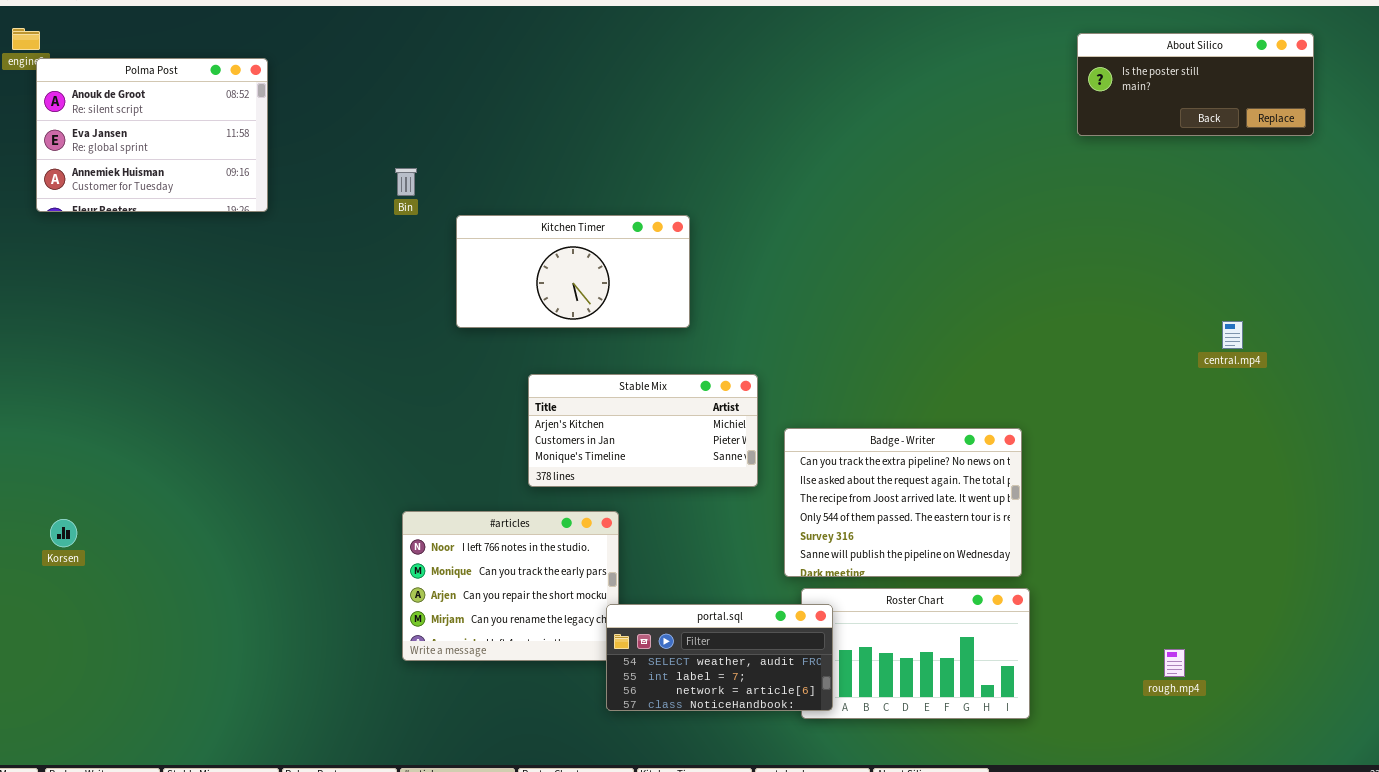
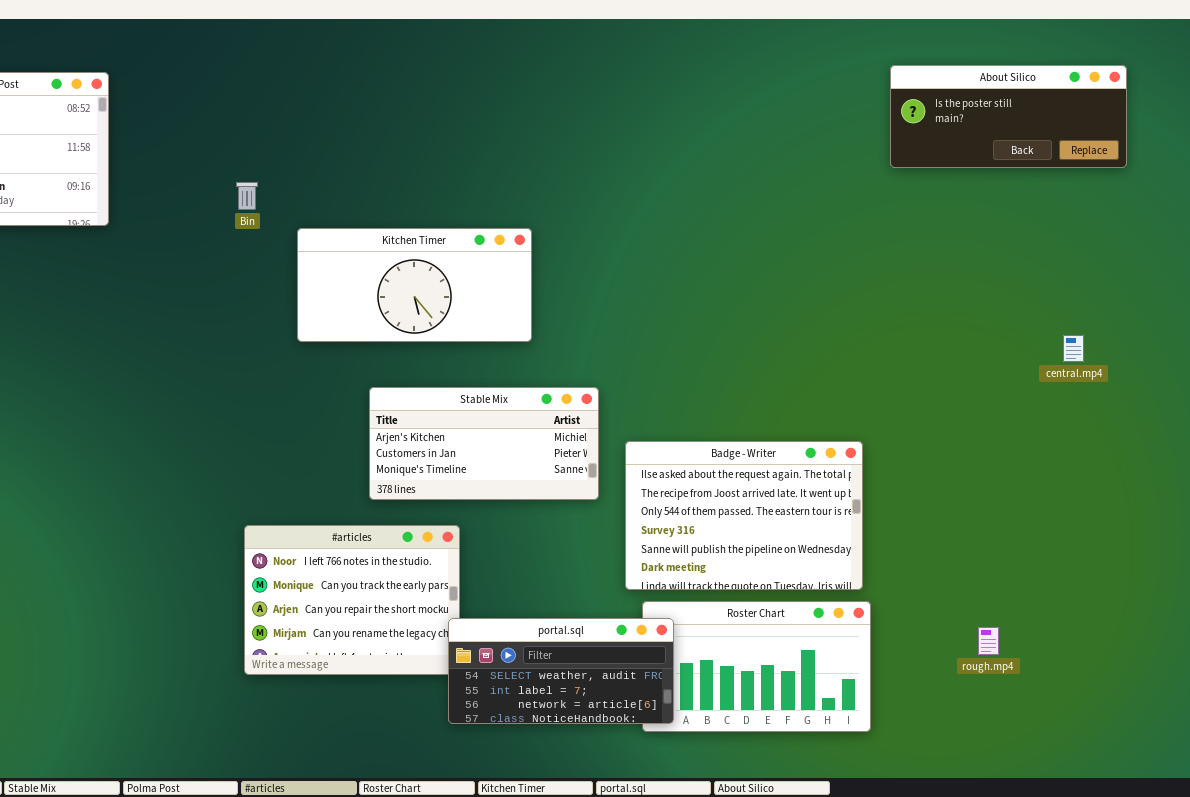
About Silico: [1077,33,1314,136] -> [890,65,1127,168], moved
Badge - Writer: [784,428,1022,577] -> [625,441,863,590], scrolled down 1 row
rough.mp4: [1164,649,1185,677] -> [978,627,999,655], moved

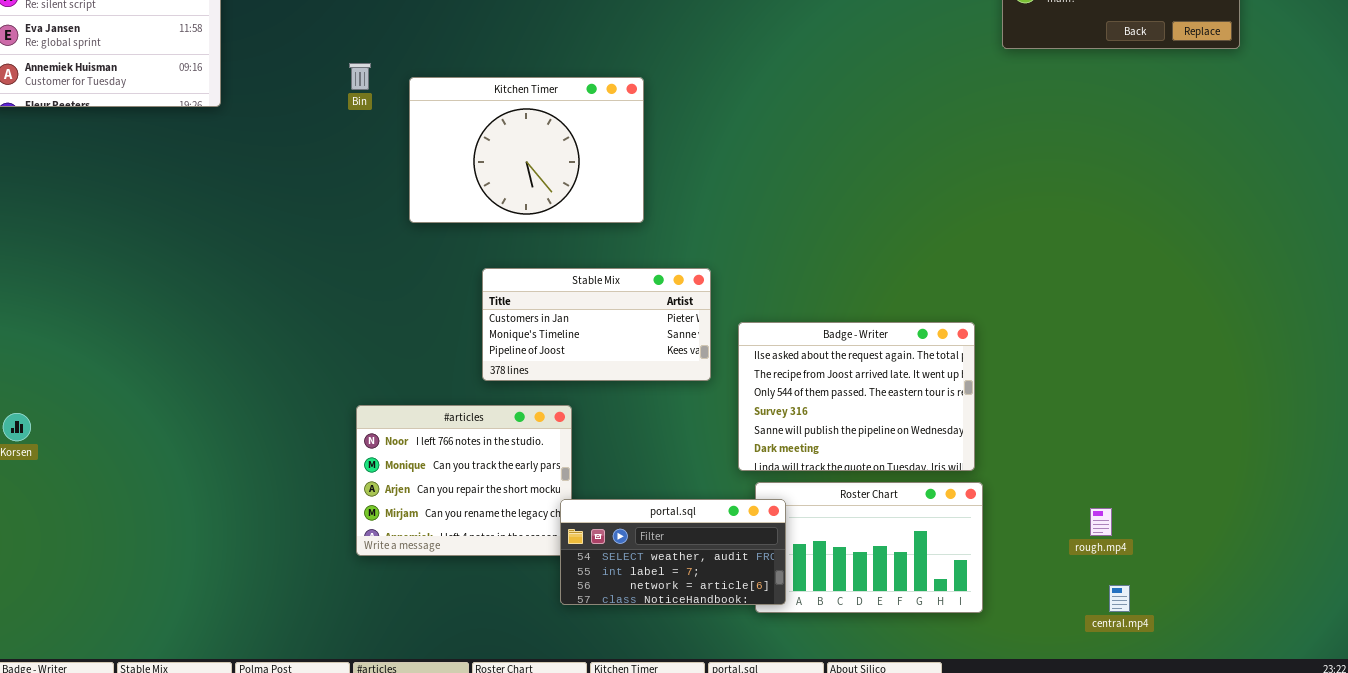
Kitchen Timer: [297,228,532,342] -> [409,77,644,223], resized
central.mp4: [1063,335,1084,362] -> [1109,585,1130,612], moved
Stable Mix: [369,387,599,500] -> [482,268,711,381], scrolled down 1 row

